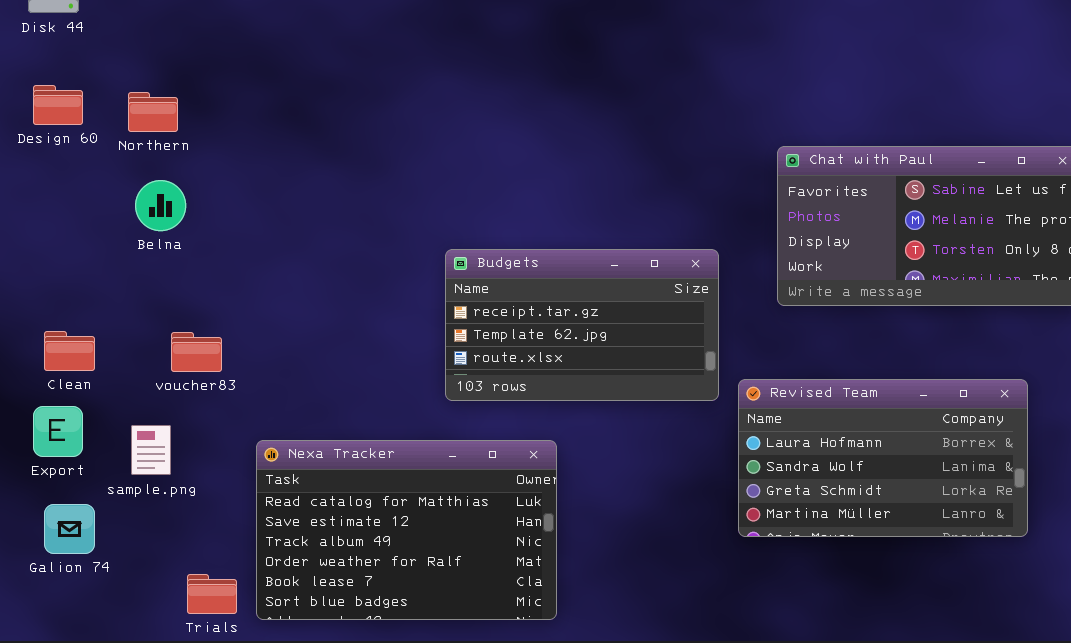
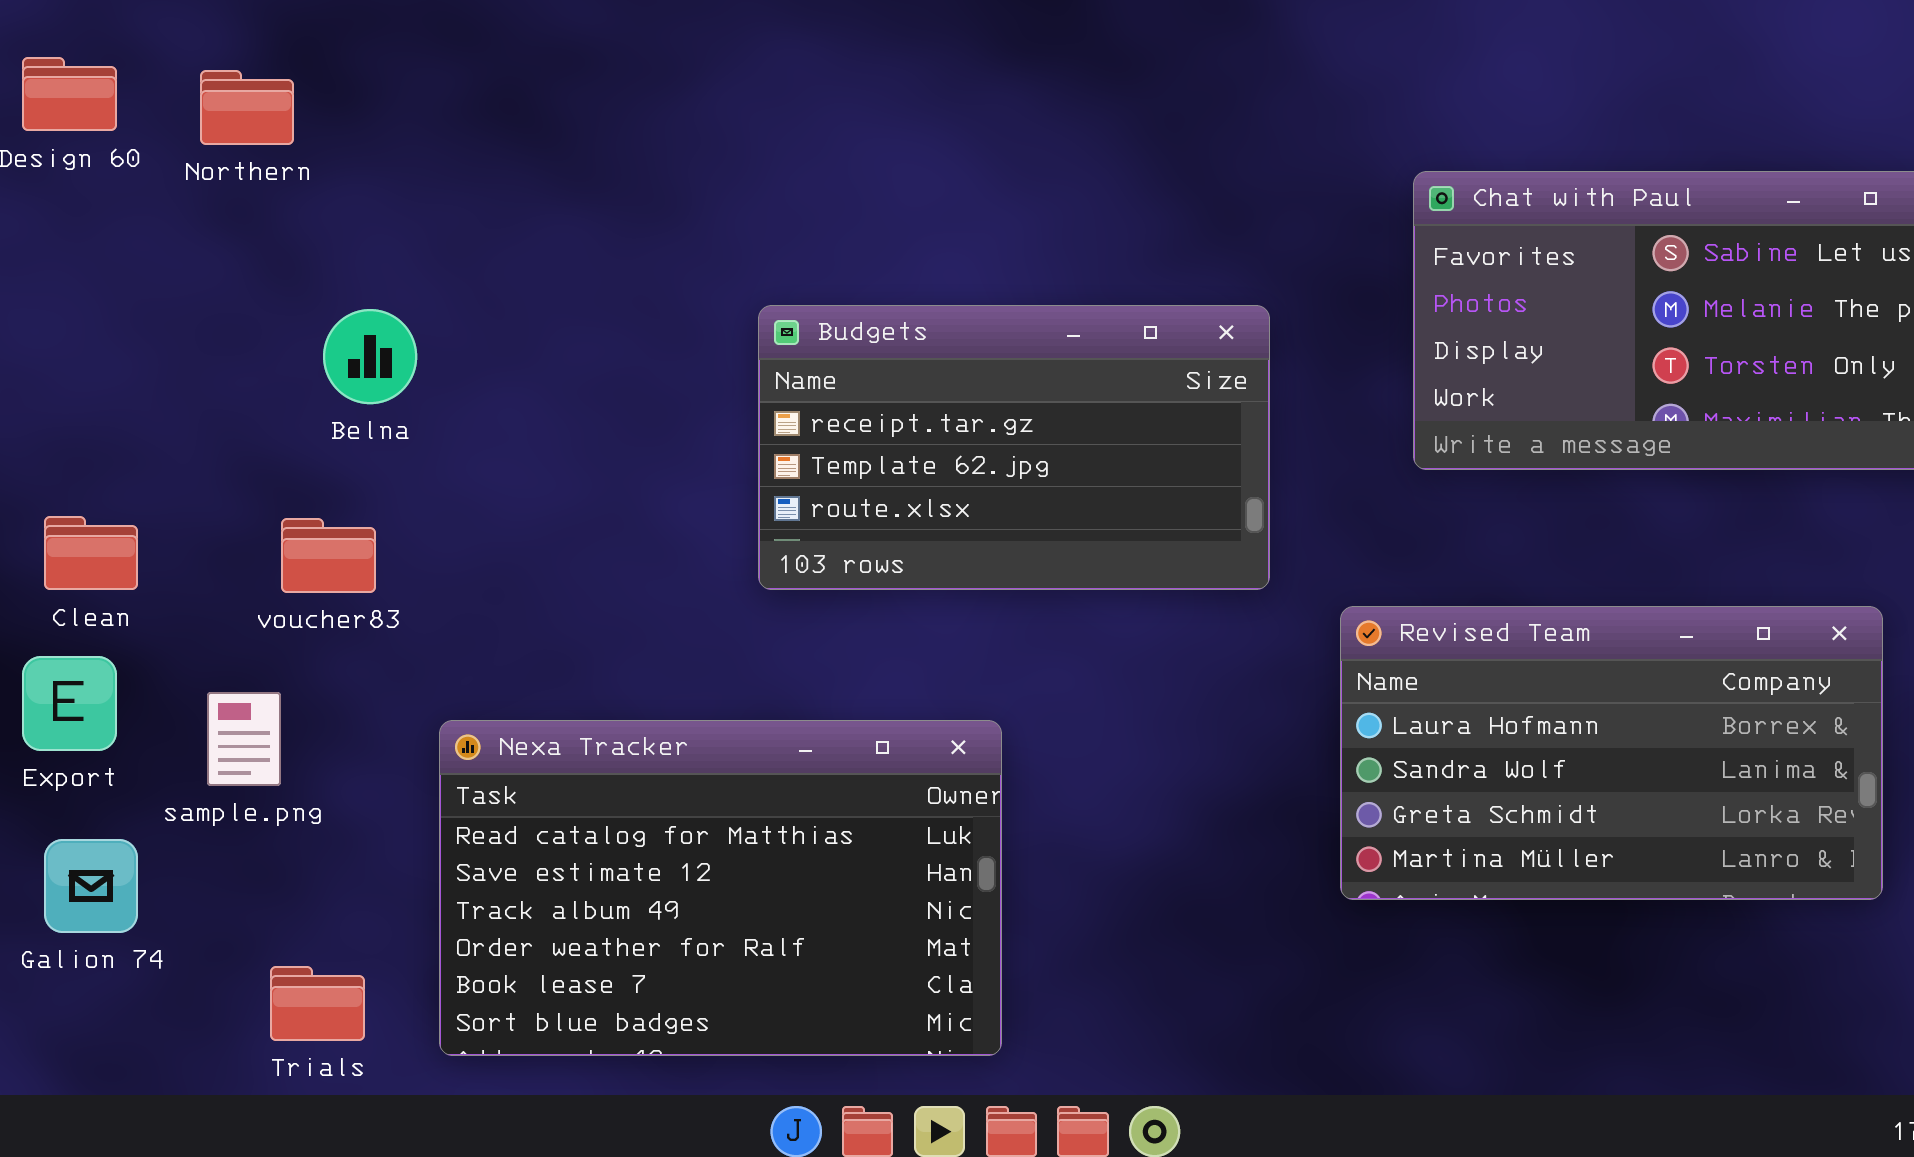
Belna: [135,180,186,231] -> [323,309,417,404], moved
Budgets: [445,249,719,401] -> [758,305,1270,590], moved
Trials: [187,574,237,614] -> [270,966,365,1041], moved

